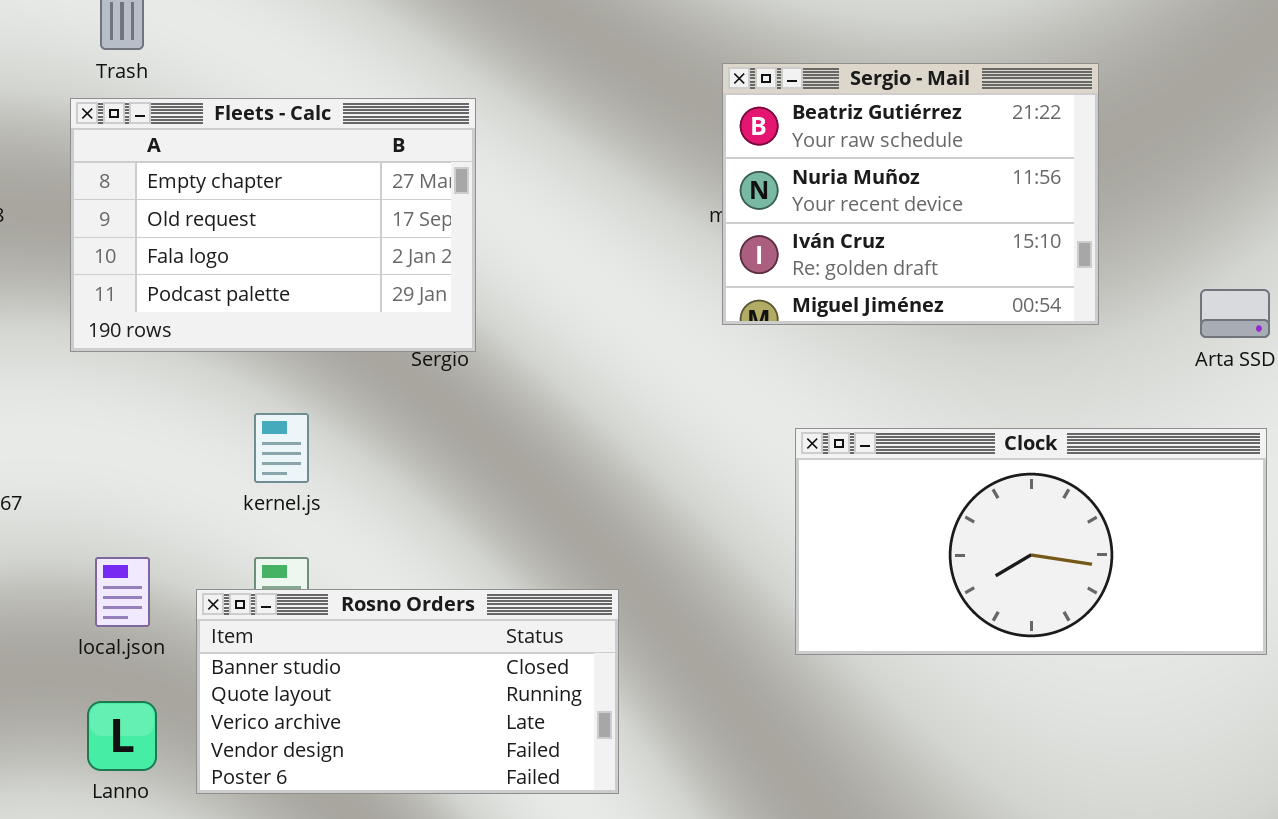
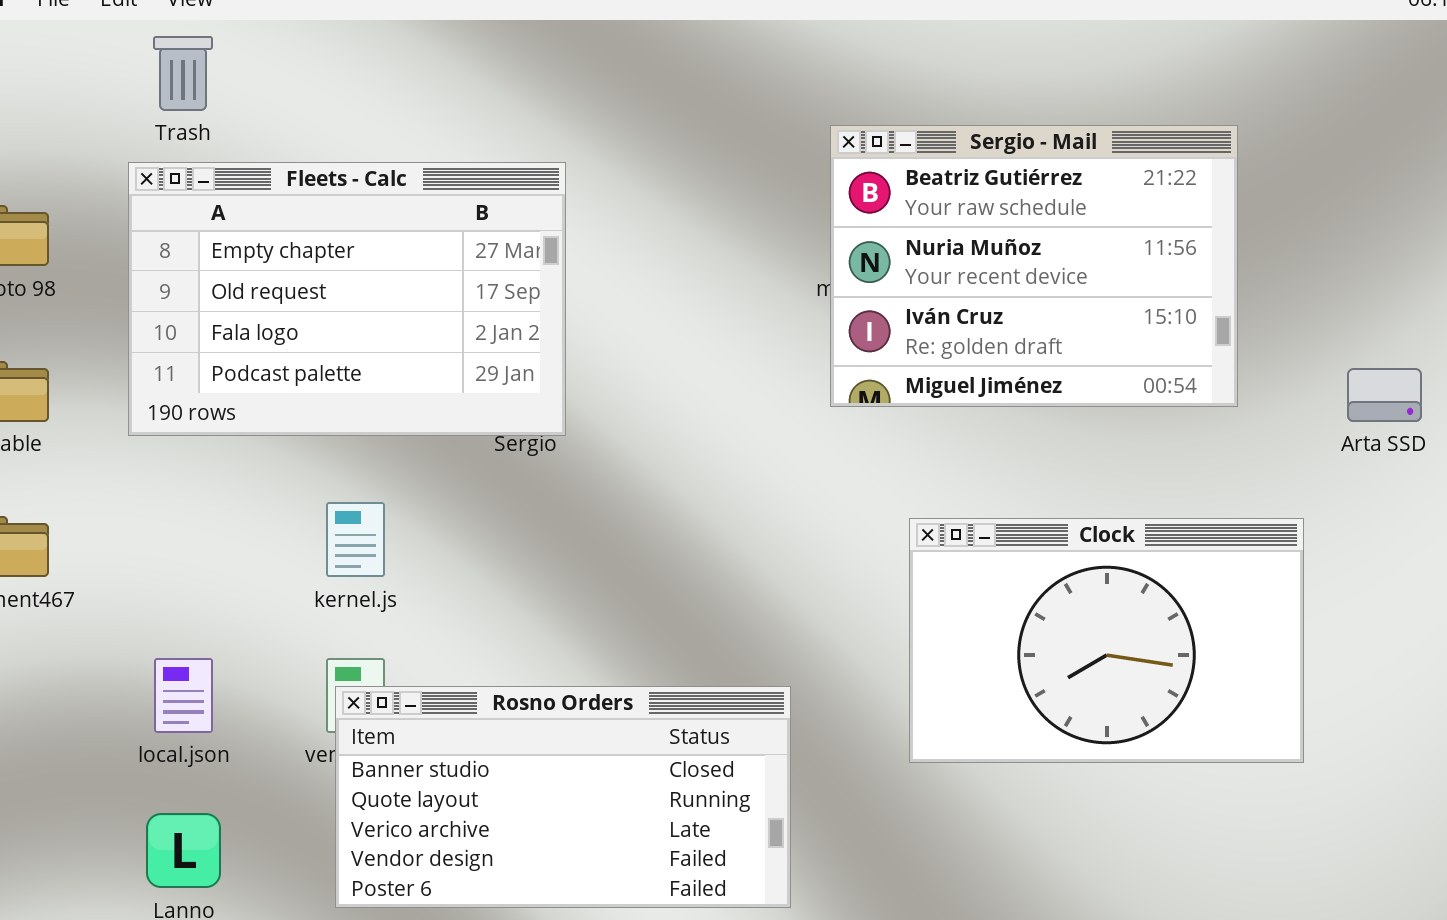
Clock: [795,428,1267,655] -> [909,518,1304,763], resized
Rosno Orders: [196,589,619,794] -> [335,686,791,908], moved

